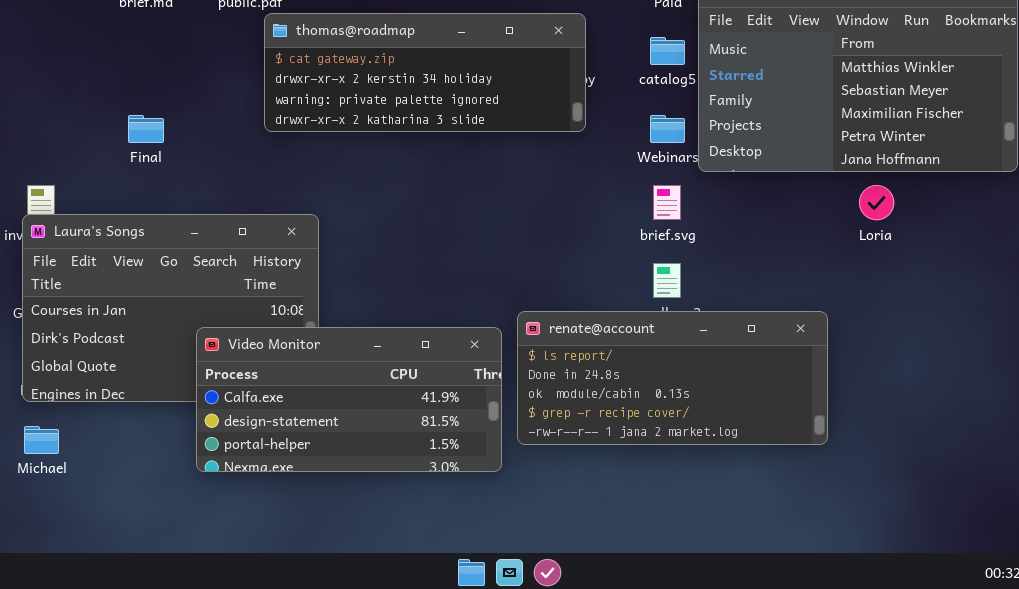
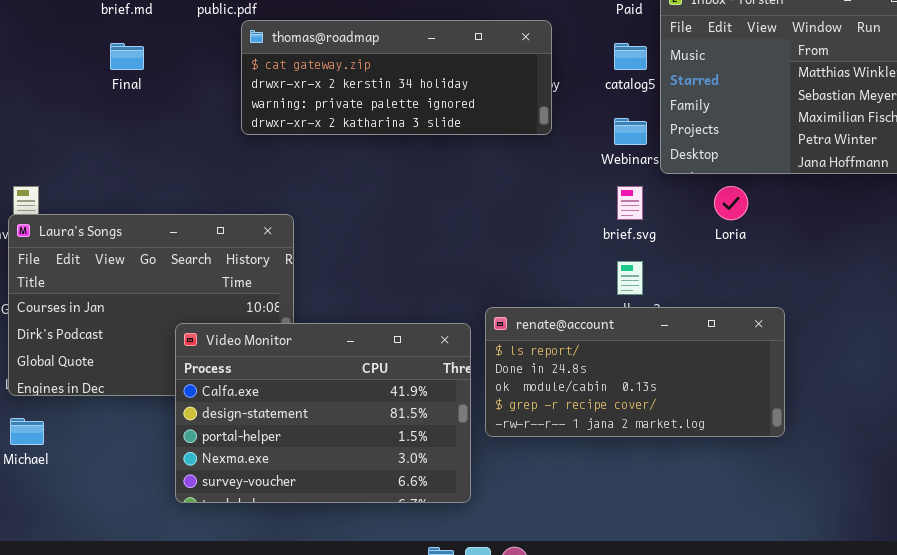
Final: [128,115,164,143] -> [110,43,144,70], moved
Loria: [859,185,894,220] -> [714,186,748,220], moved
Video Monitor: [196,327,502,472] -> [175,323,471,503], resized

